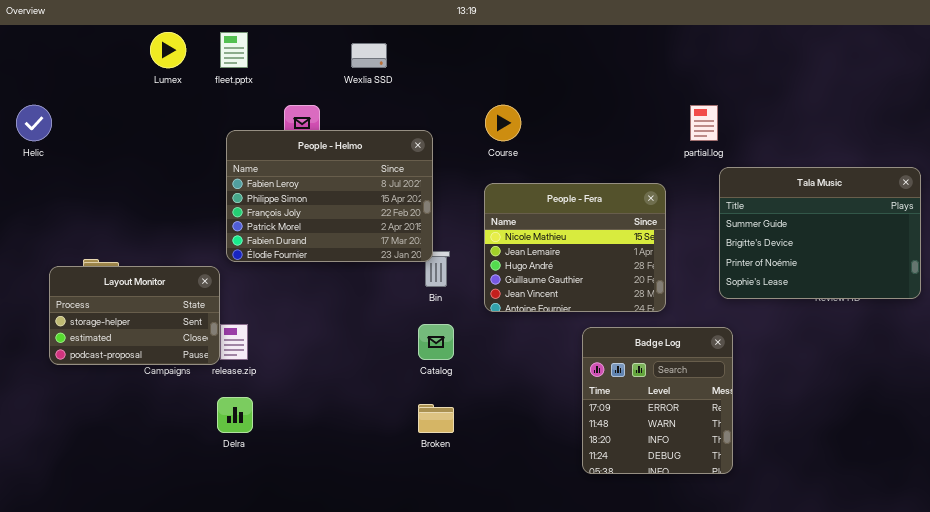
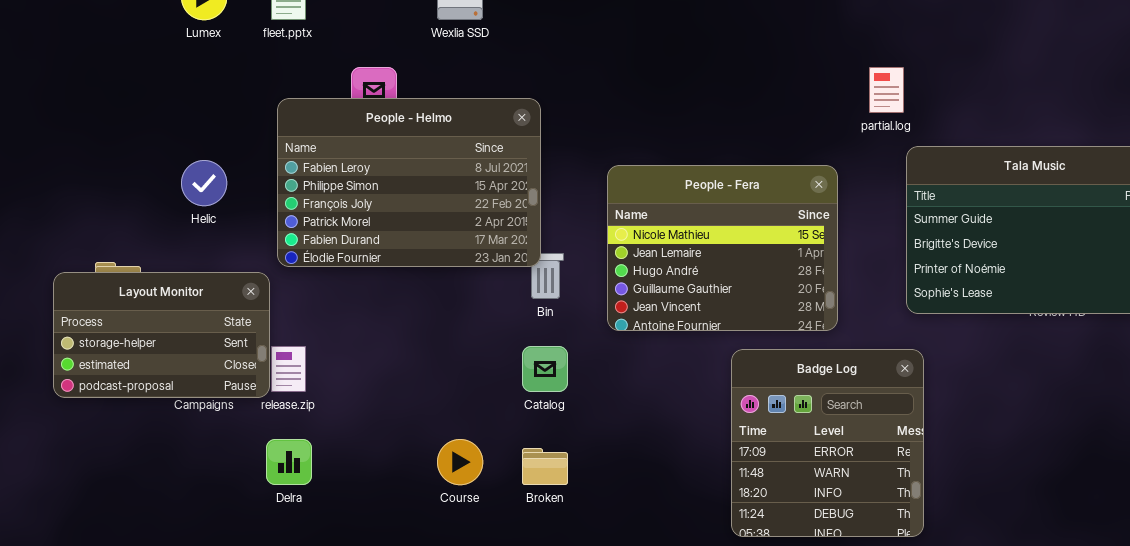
Helic: [16,105,52,141] -> [181,160,227,206], moved
Course: [485,105,521,141] -> [437,439,483,485], moved

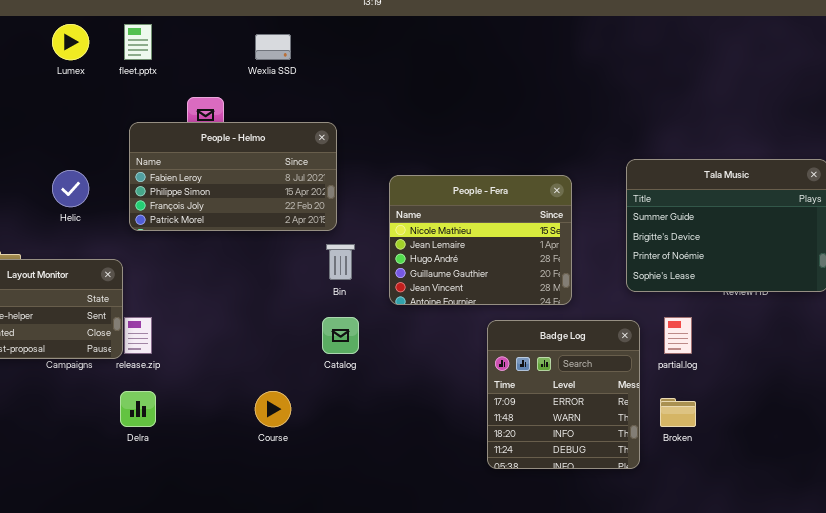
partial.log: [869,67,904,113] -> [664,317,692,354], moved
People - Helmo: [277,98,541,267] -> [129,122,337,231], resized
Broken: [522,448,568,485] -> [660,398,696,427], moved

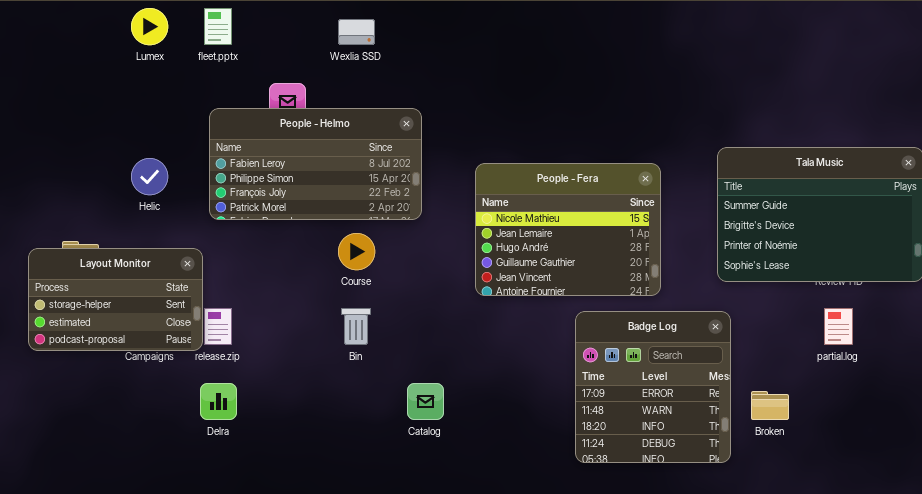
Bin: [326,244,355,280] -> [341,308,371,345], moved
Catalog: [322,317,359,354] -> [407,383,444,420], moved
partial.log: [664,317,692,354] -> [824,308,853,345], moved
Course: [255,391,291,427] -> [338,233,375,270], moved

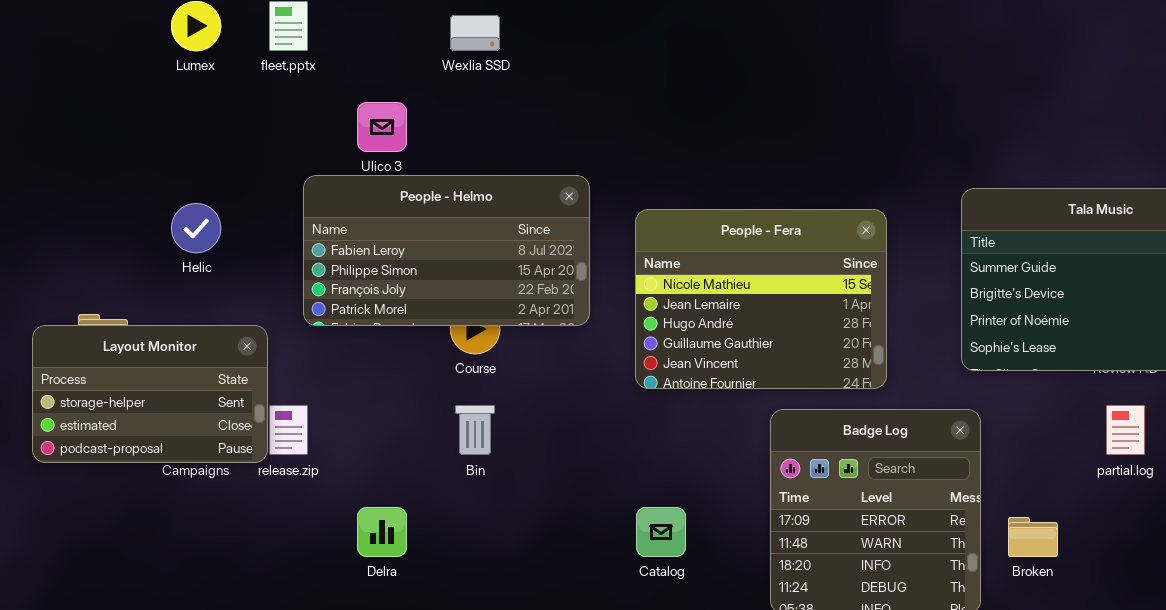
People - Helmo: [209,108,422,220] -> [303,175,590,326], moved
Delra: [200,383,237,420] -> [357,507,407,557], moved
Catalog: [407,383,444,420] -> [636,507,686,557], moved

